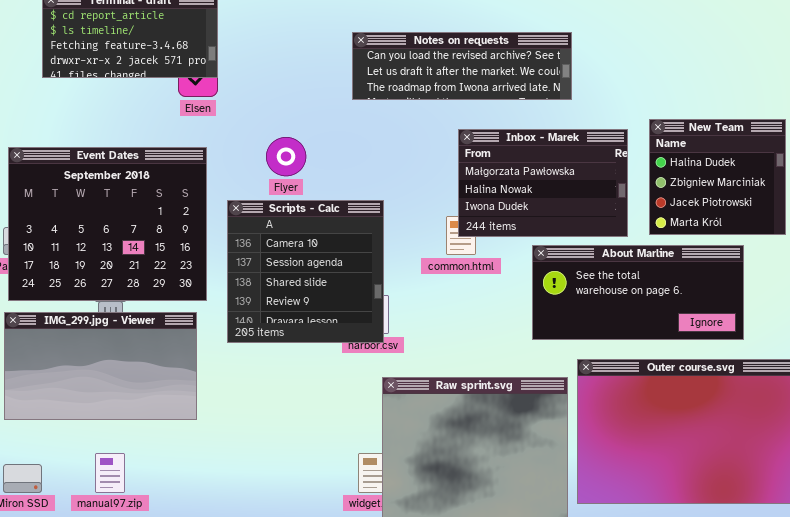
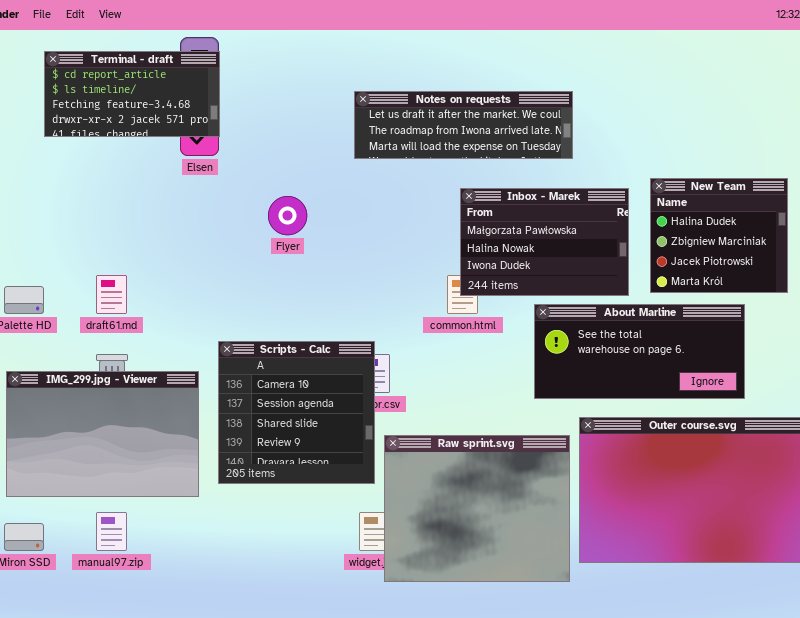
Notes on requests: [352,32,572,100] -> [354,91,573,159], scrolled down 1 row
Event Dates: [8,147,207,301] -> none, closed
Scripts - Calc: [227,200,384,343] -> [218,341,375,484], moved
IMG_299.jpg - Viewer: [4,312,197,420] -> [6,371,199,497], resized

